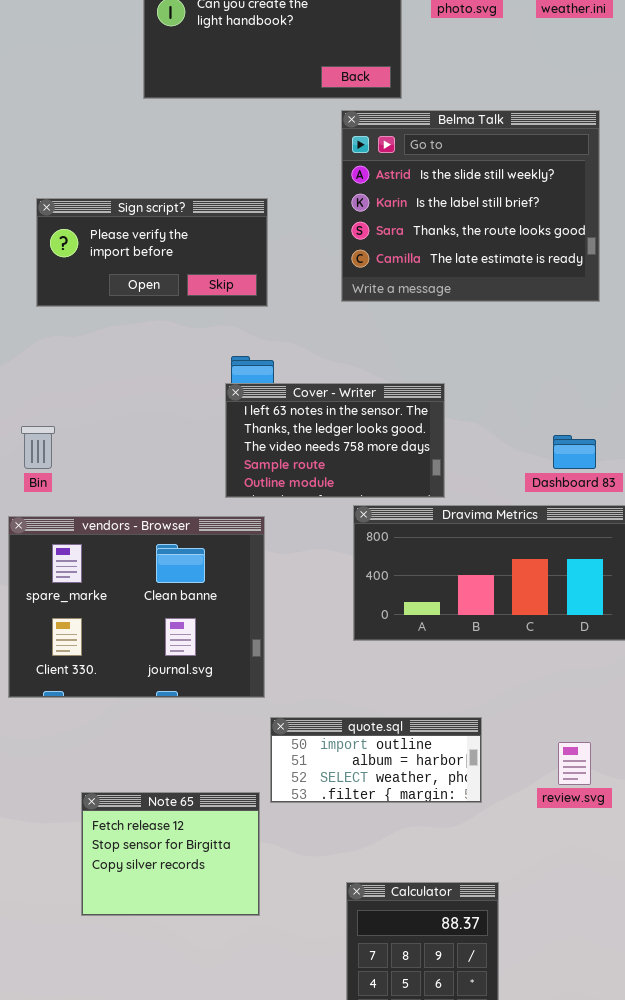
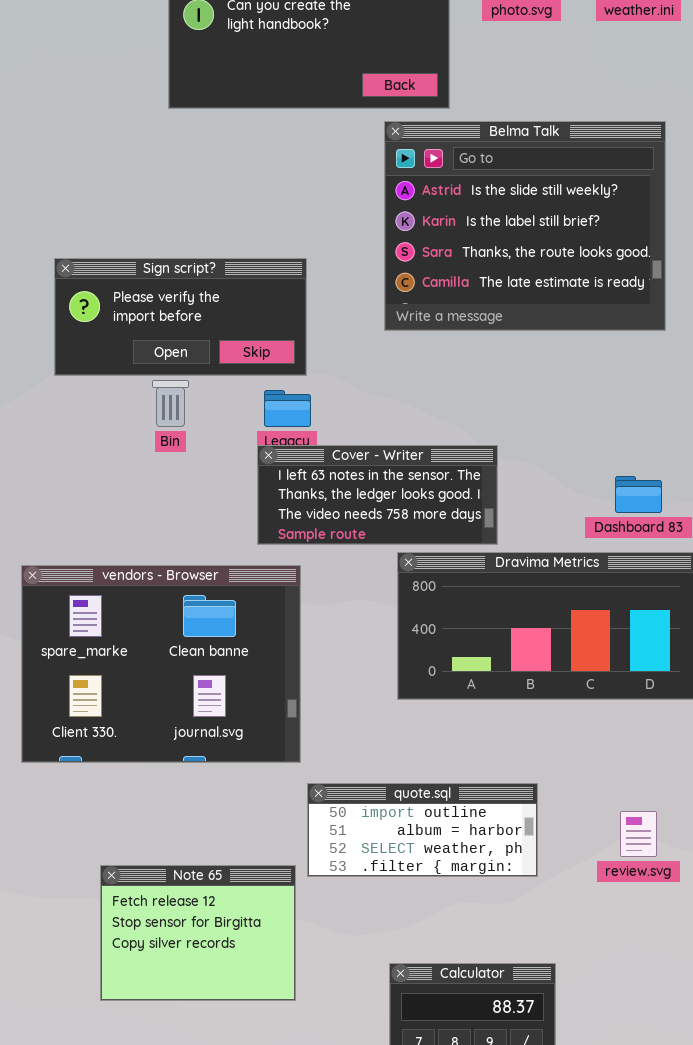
Sign script?: [36,198,268,307] -> [54,258,307,376], moved
Cover - Writer: [225,383,445,498] -> [257,445,498,545], resized
Bin: [21,426,55,469] -> [152,380,189,427], moved

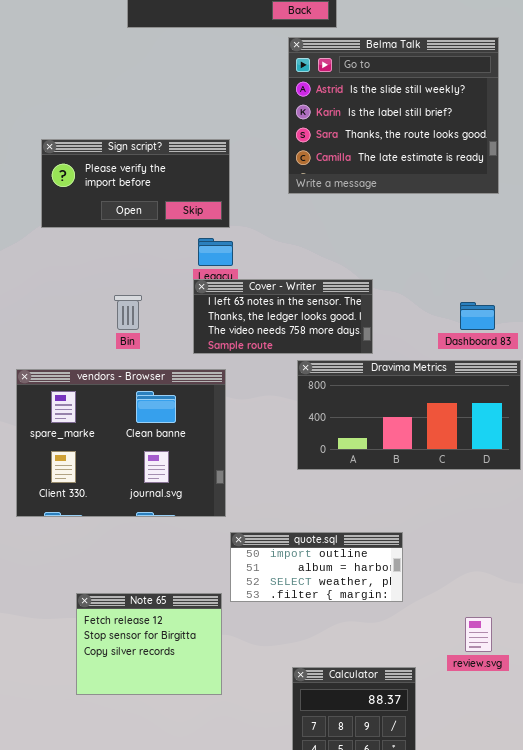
Bin: [152,380,189,427] -> [114,295,142,330], moved
review.svg: [620,811,657,857] -> [465,617,492,652], moved

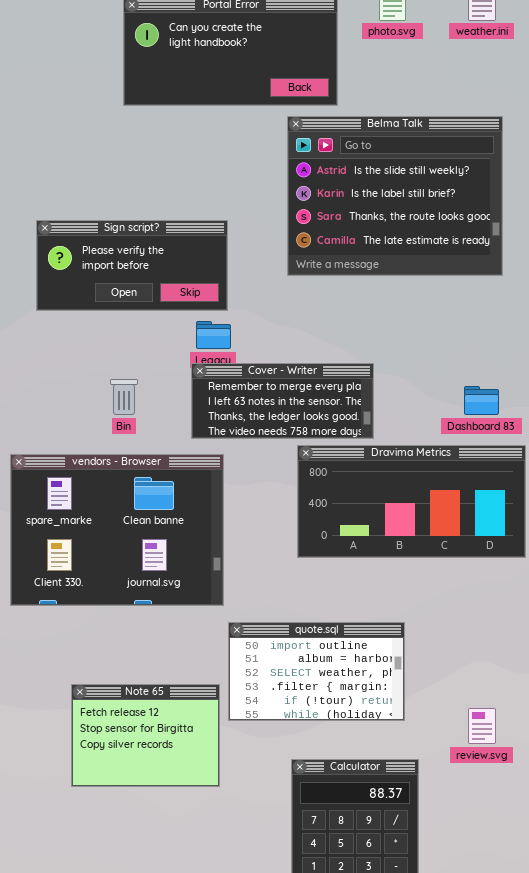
Cover - Writer: [193,279,373,354] -> [191,363,374,439], scrolled up 1 row
quote.sql: [230,532,403,602] -> [228,622,405,721], resized

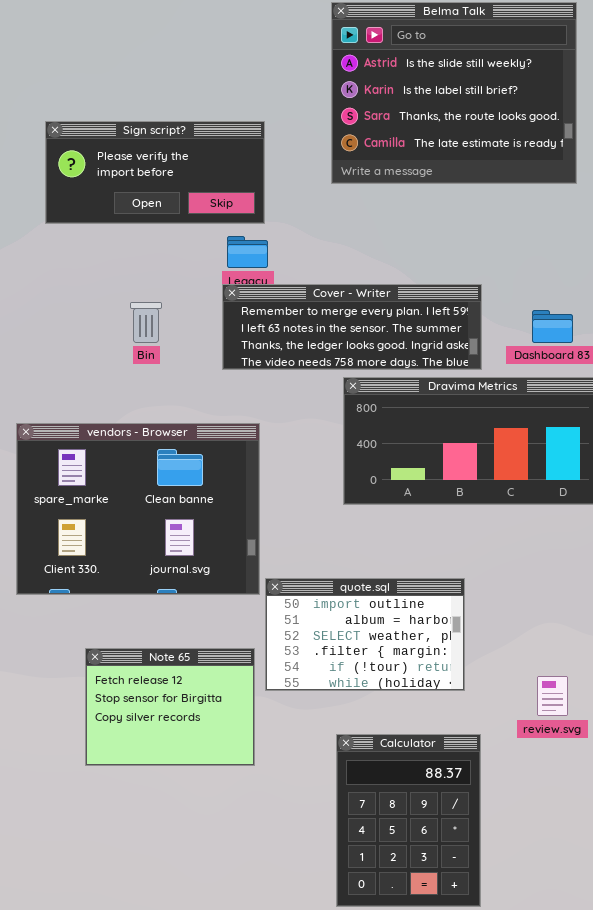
Cover - Writer: [191,363,374,439] -> [222,284,482,370], resized
vendors - Browser: [10,454,224,606] -> [16,423,260,595], moved

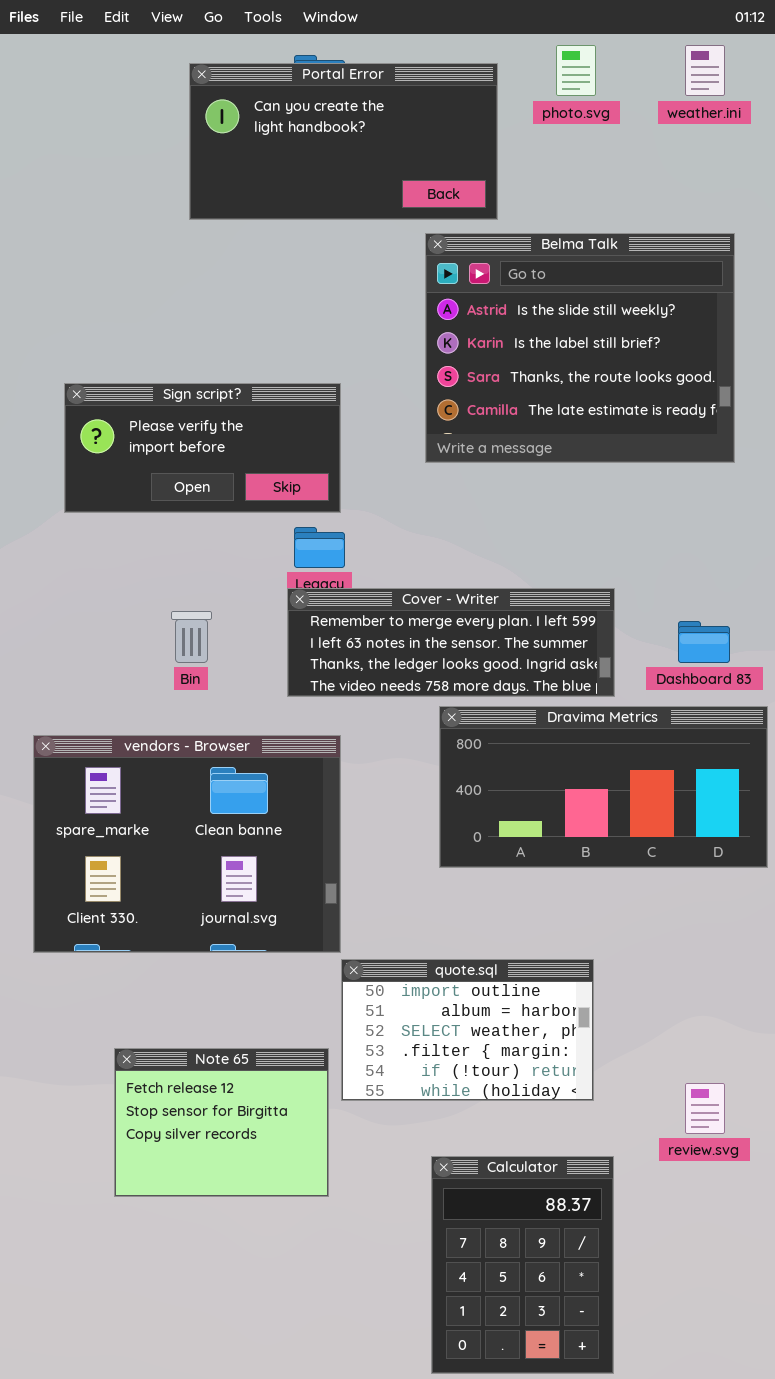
vendors - Browser: [16,423,260,595] -> [33,735,341,953], moved

